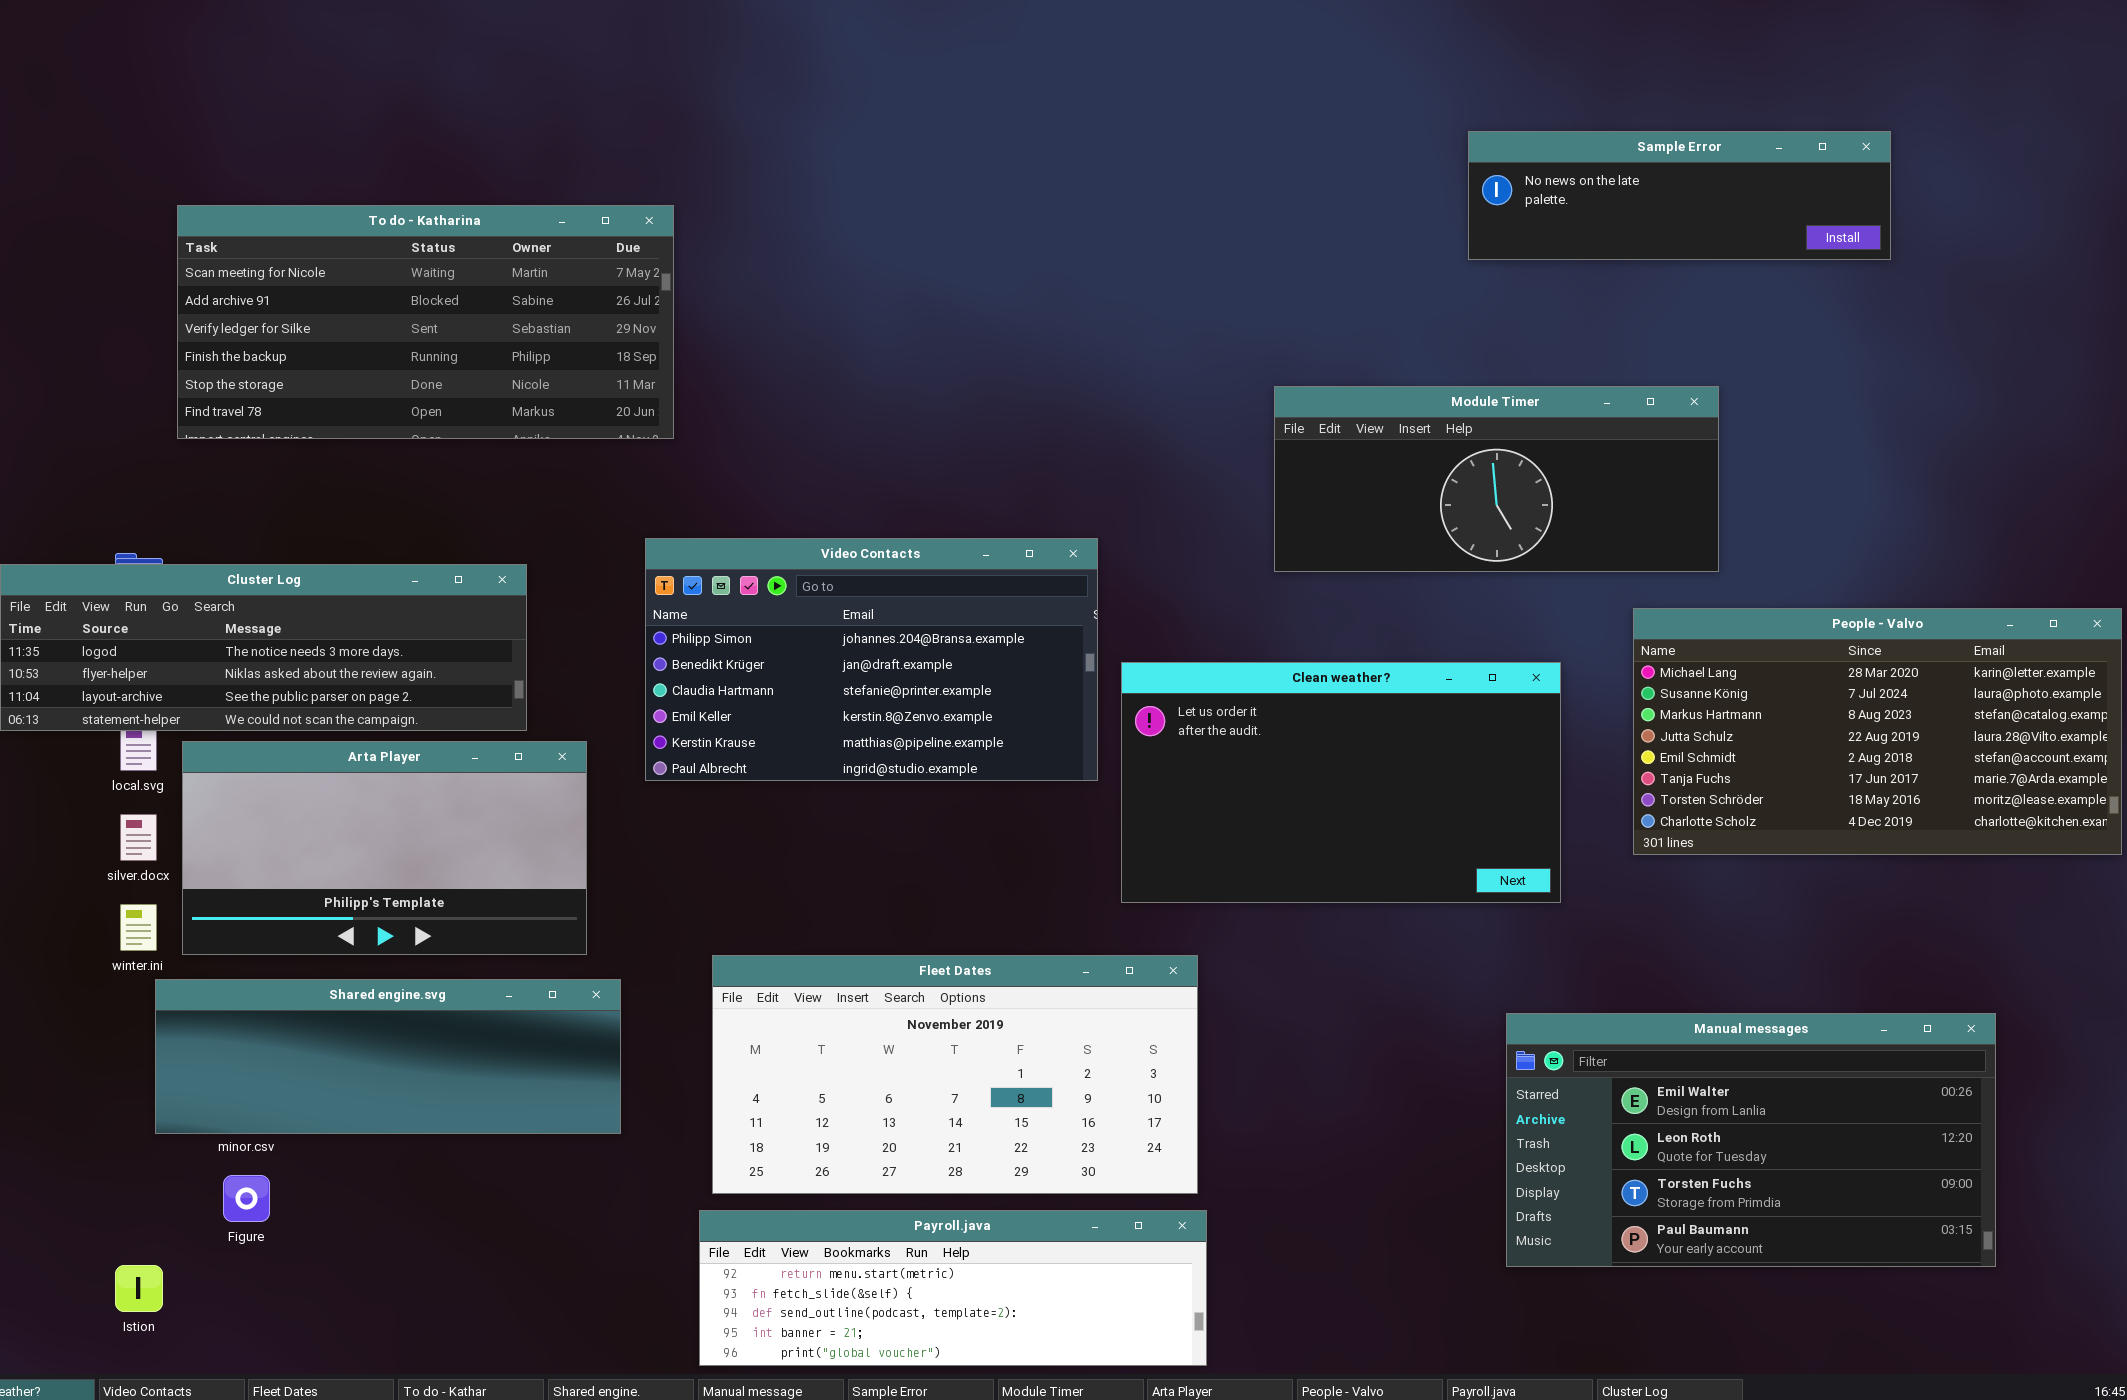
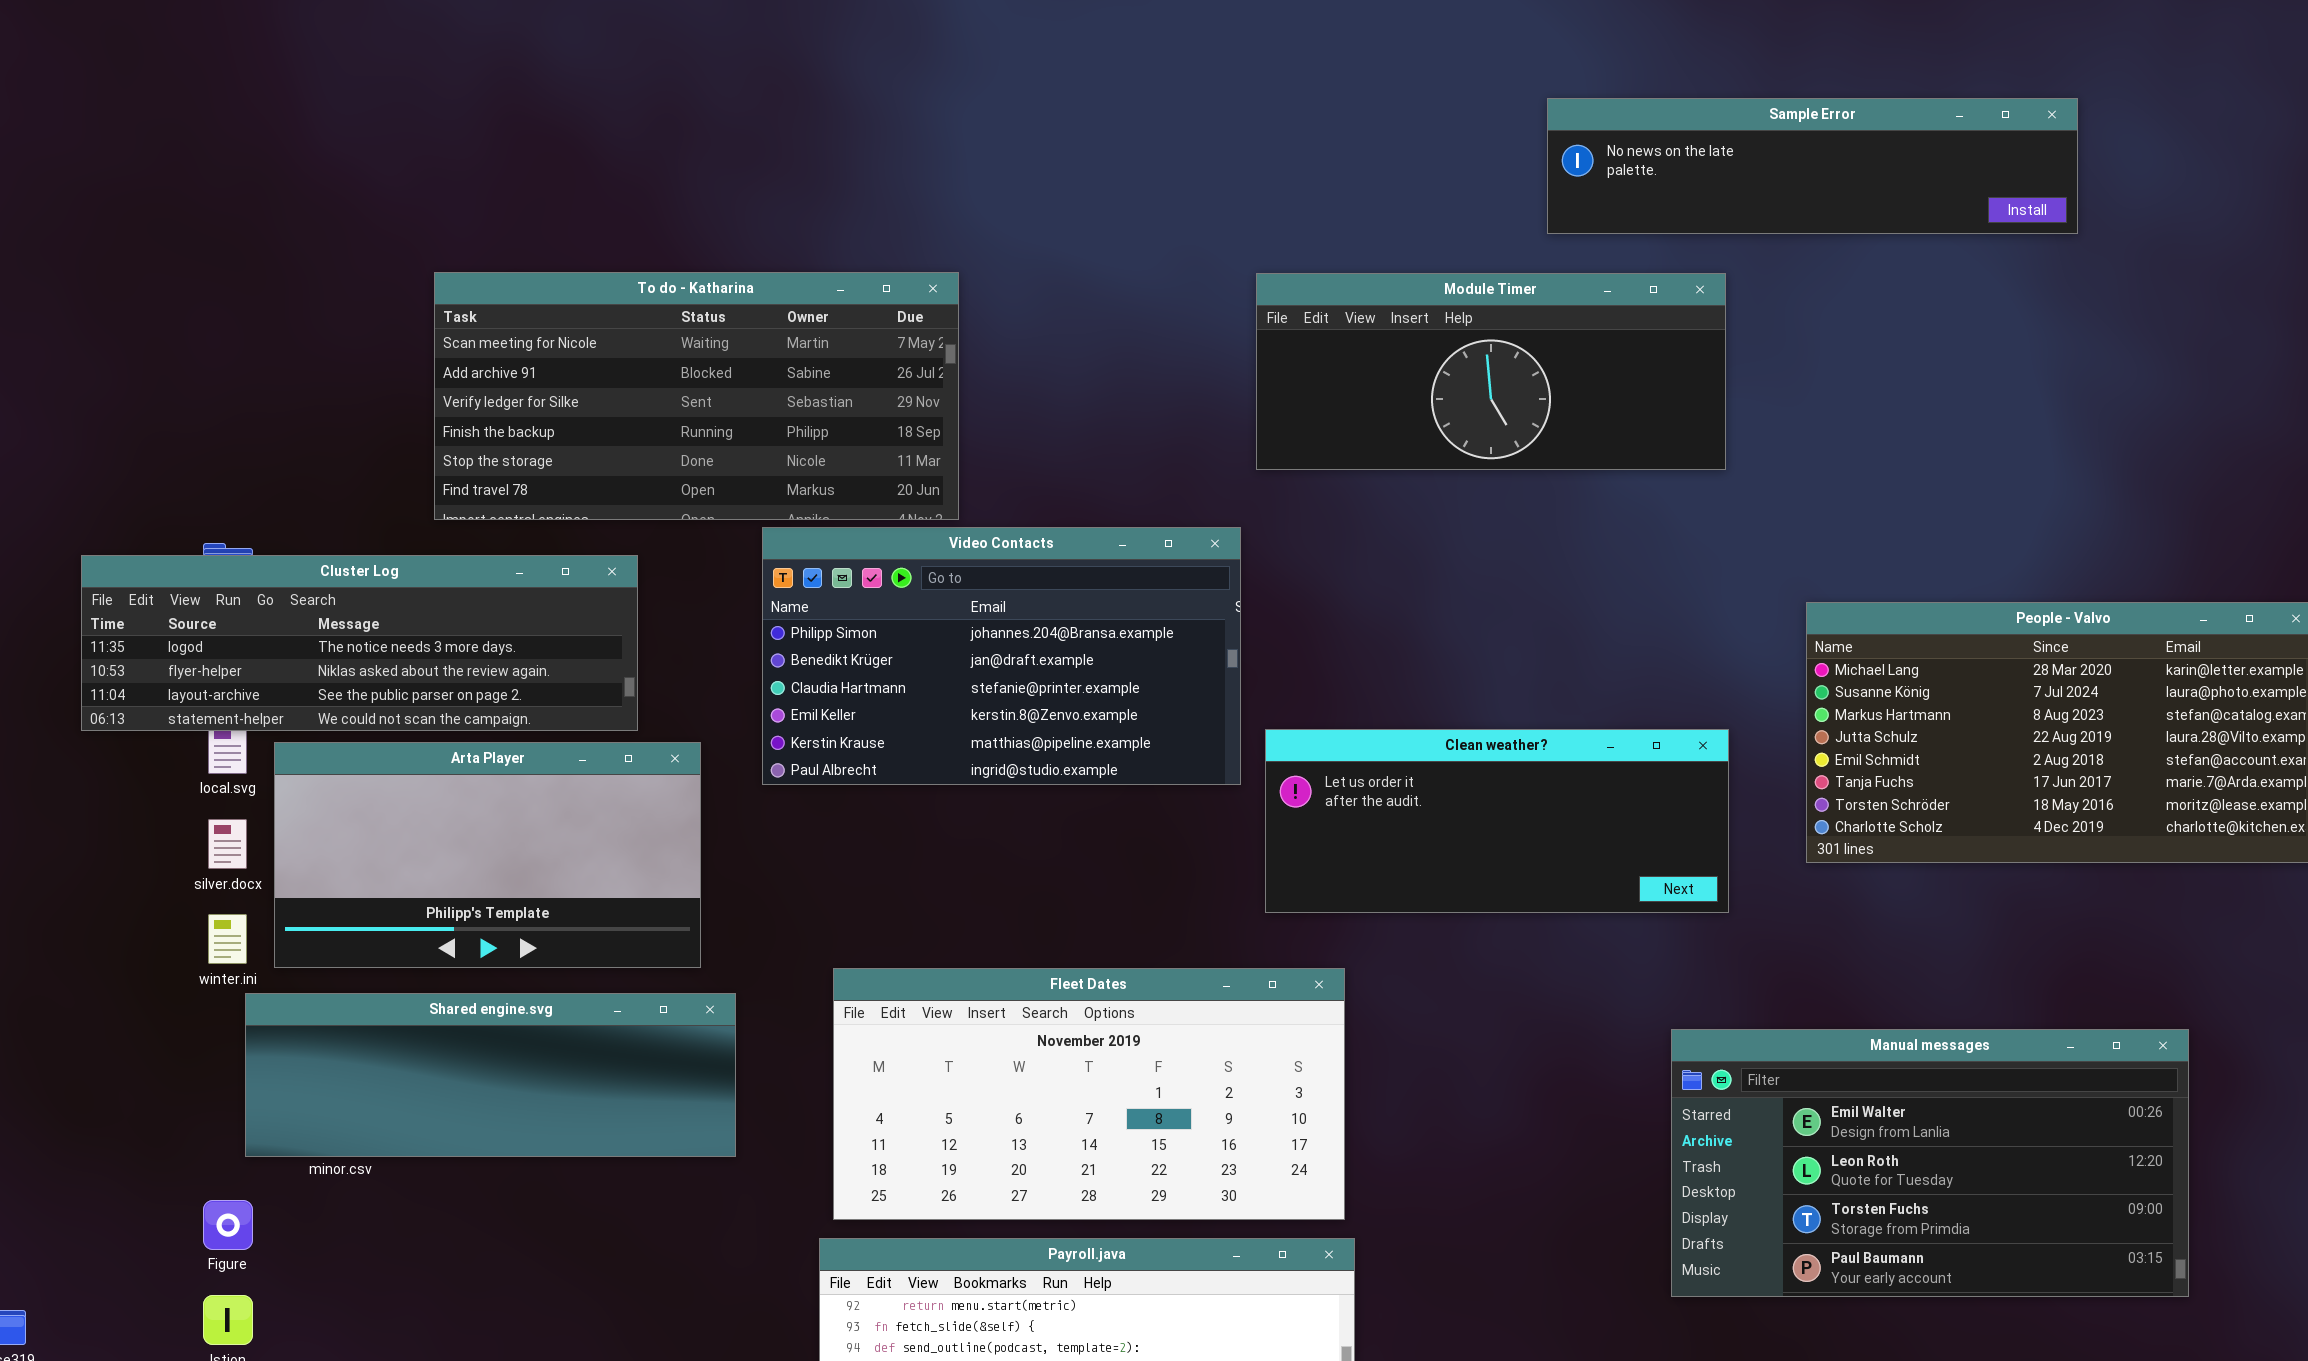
Sample Error: [1468,131,1891,260] -> [1547,98,2078,234], resized
To do - Katharina: [177,205,674,439] -> [434,272,959,520], moved
Module Timer: [1274,386,1719,572] -> [1256,273,1726,470], moved
Clean weather?: [1121,662,1561,903] -> [1265,729,1729,913], resized
Figure: [223,1175,270,1222] -> [203,1200,253,1250], moved

